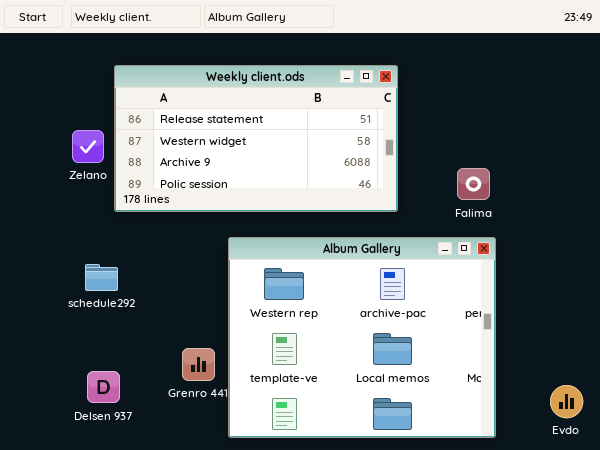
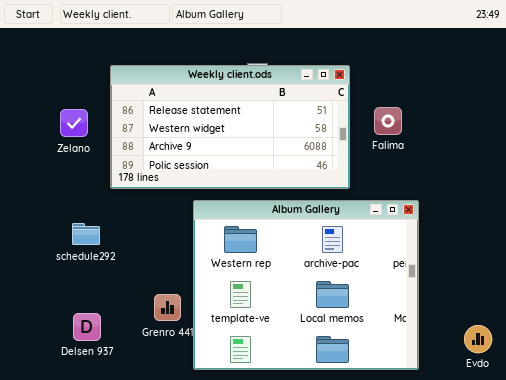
Weekly client.ods: [114,65,398,212] -> [110,65,350,189], moved
Falima: [457,168,490,200] -> [374,107,402,135], moved

